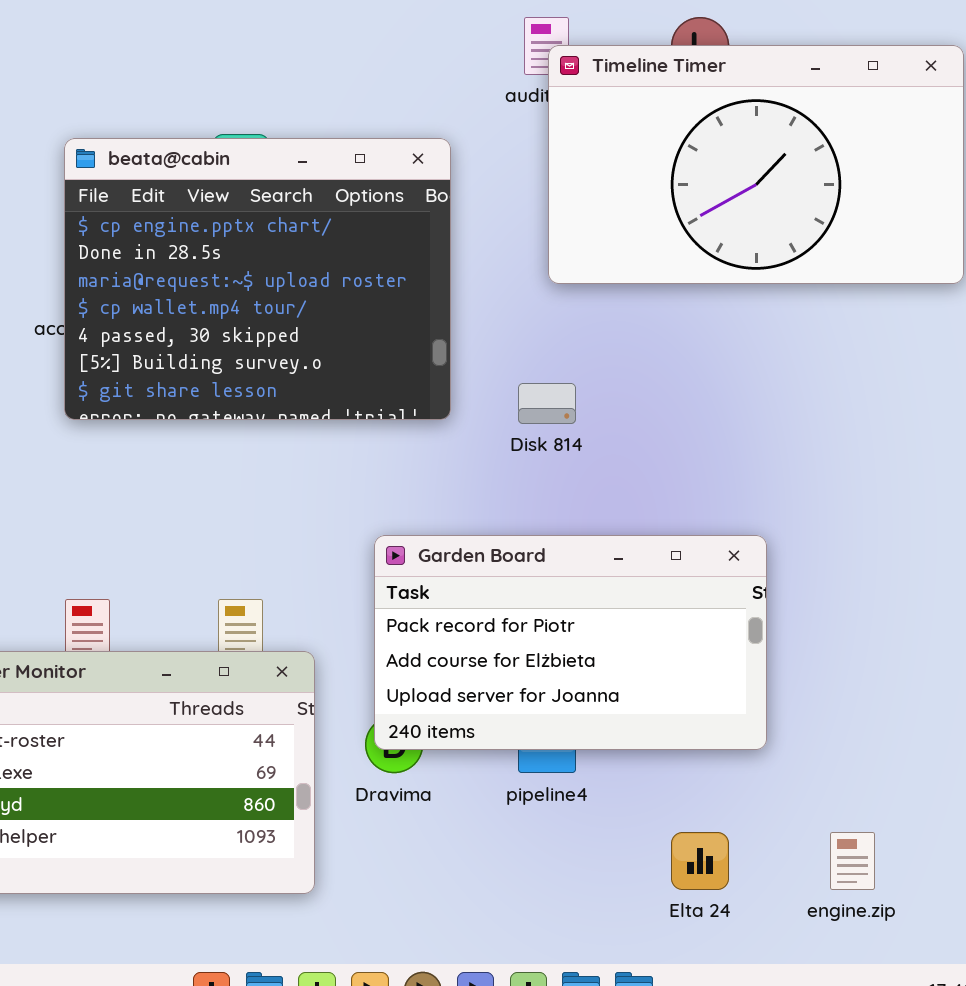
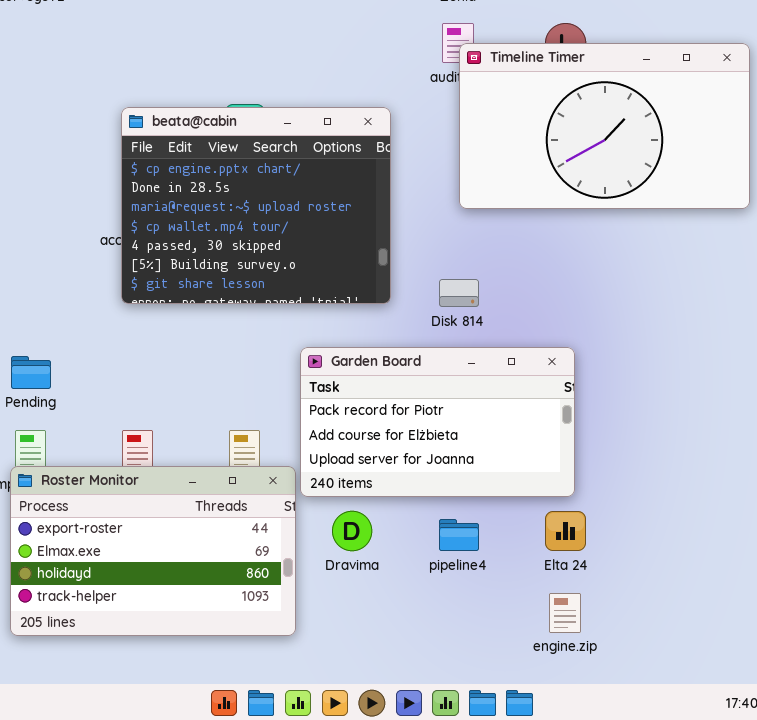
Garden Board: [374,535,767,750] -> [300,347,575,497], moved
Elta 24: [671,832,729,890] -> [545,511,586,551], moved
engine.zip: [830,832,875,890] -> [549,593,581,633], moved

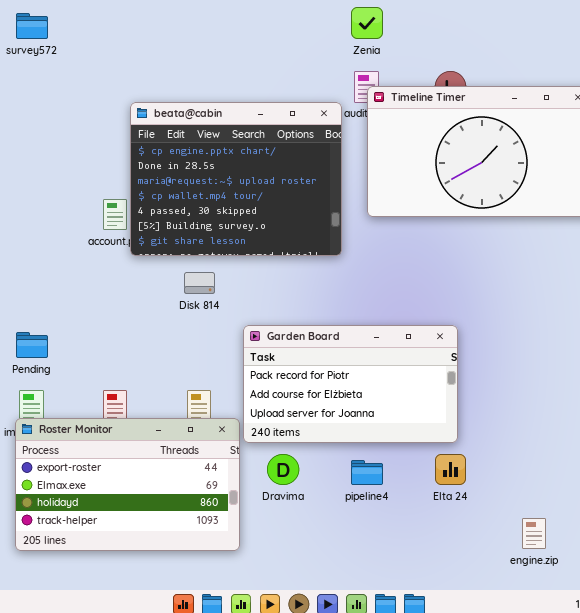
beata@cabin: [121,107,391,304] -> [130,102,342,256], moved
Disk 814: [439,279,479,307] -> [184,272,215,294], moved
engine.zip: [549,593,581,633] -> [522,518,546,549], moved

